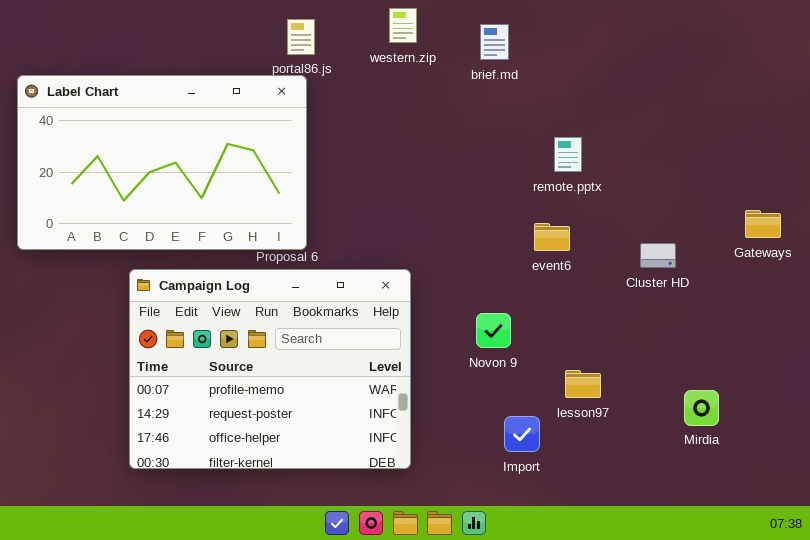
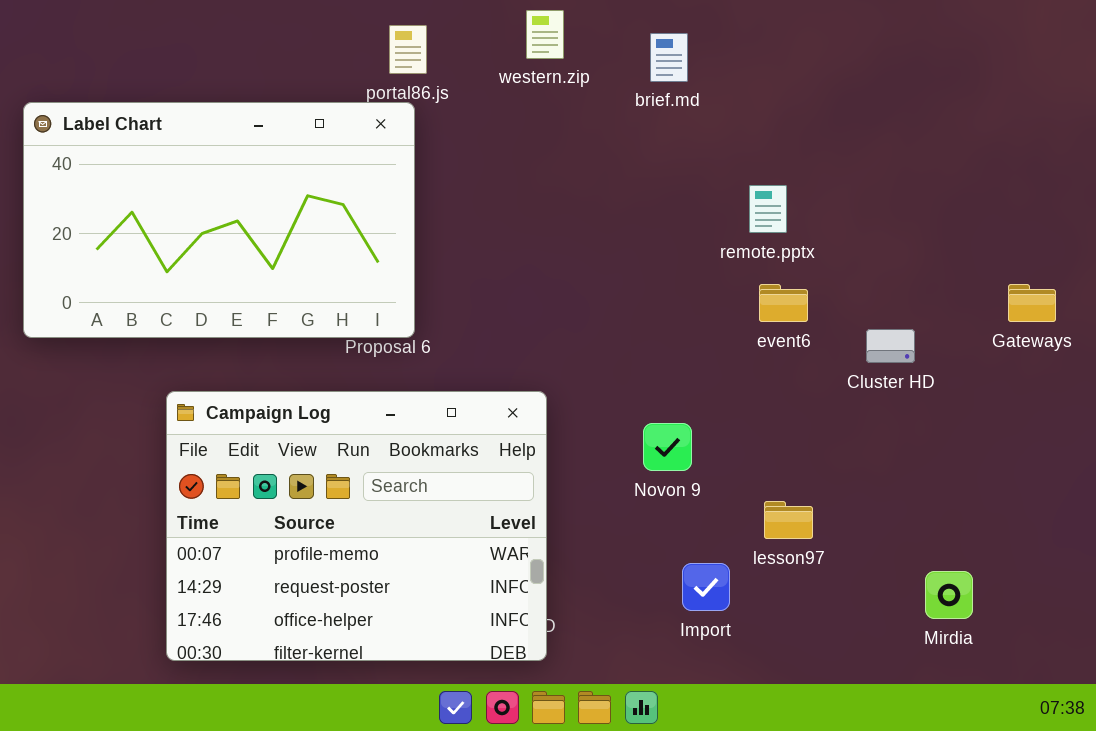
event6: [534,223,570,251] -> [759,284,808,322], moved
Campaign Log: [129,269,411,469] -> [166,391,547,661], moved
Mirdia: [684,390,719,426] -> [925,571,973,619], moved

